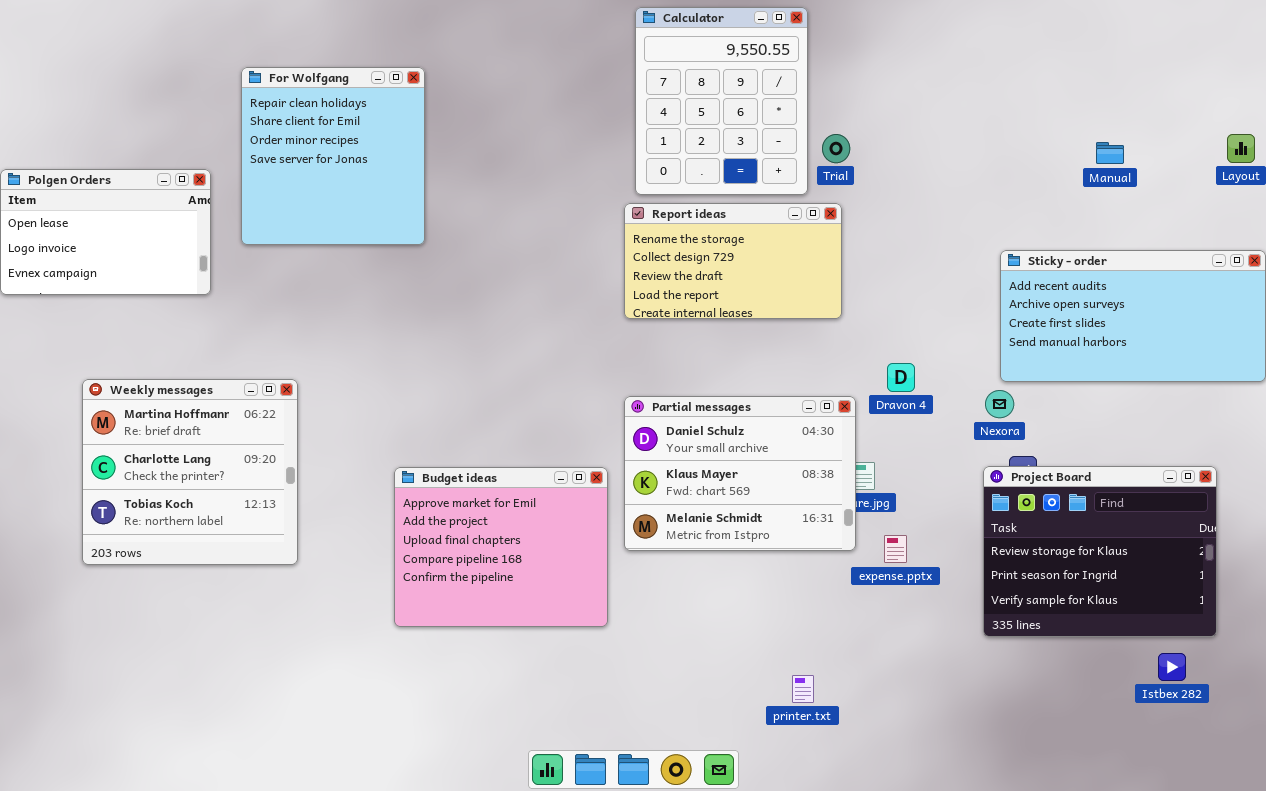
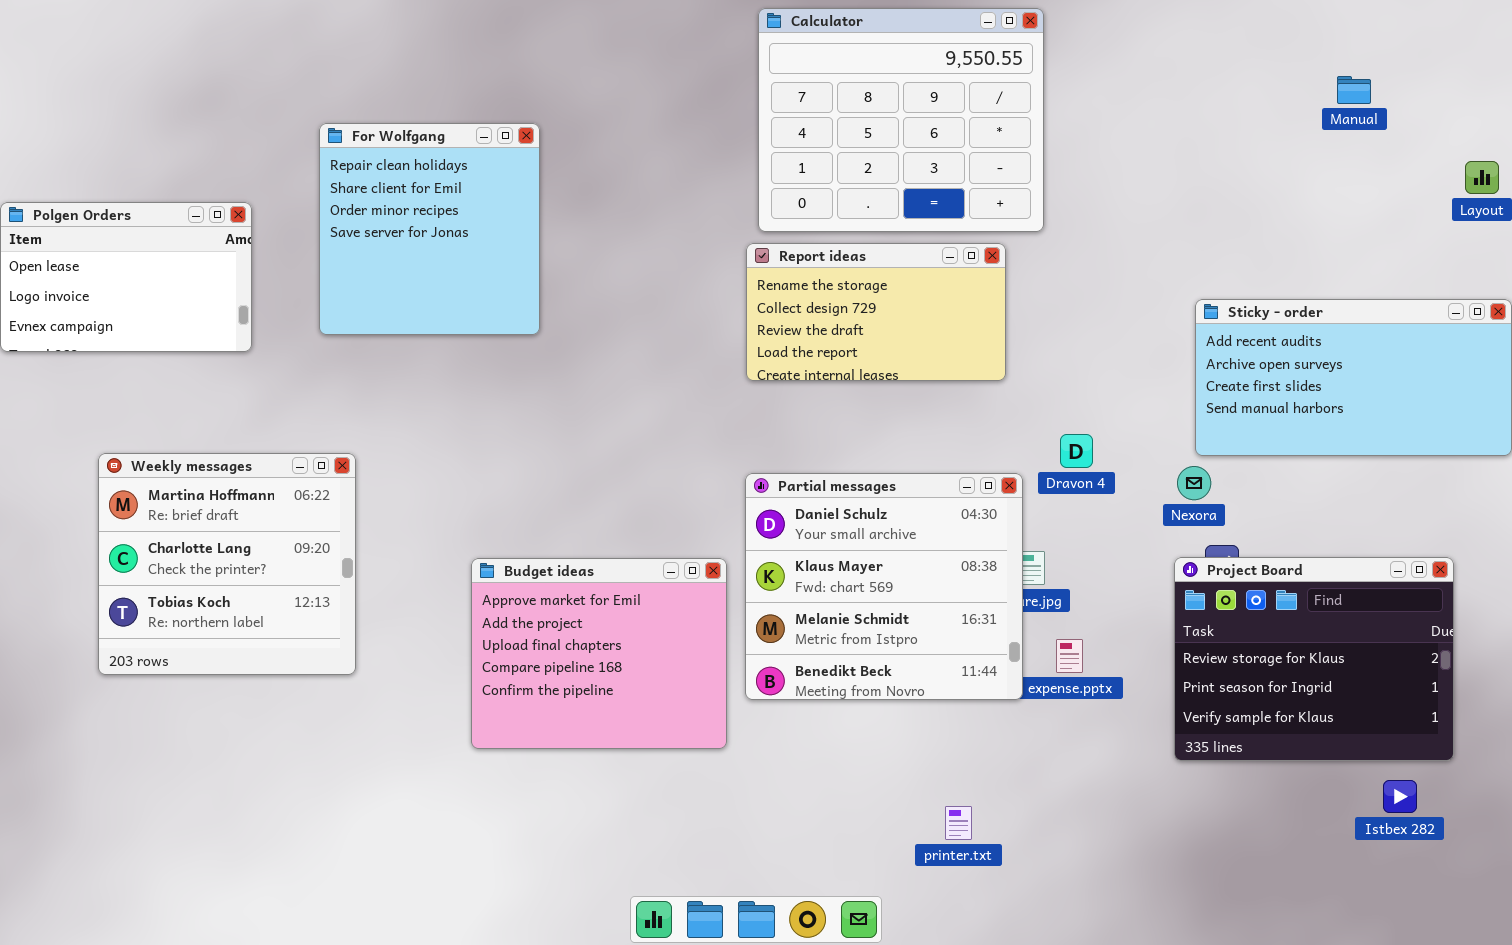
Calculator: [635,7,808,195] -> [758,8,1044,232], resized
For Wolfgang: [241,67,425,245] -> [319,123,540,335], moved
Manual: [1096,142,1124,164] -> [1337,76,1371,104], moved
Partial messages: [624,396,856,551] -> [745,473,1023,700], resized

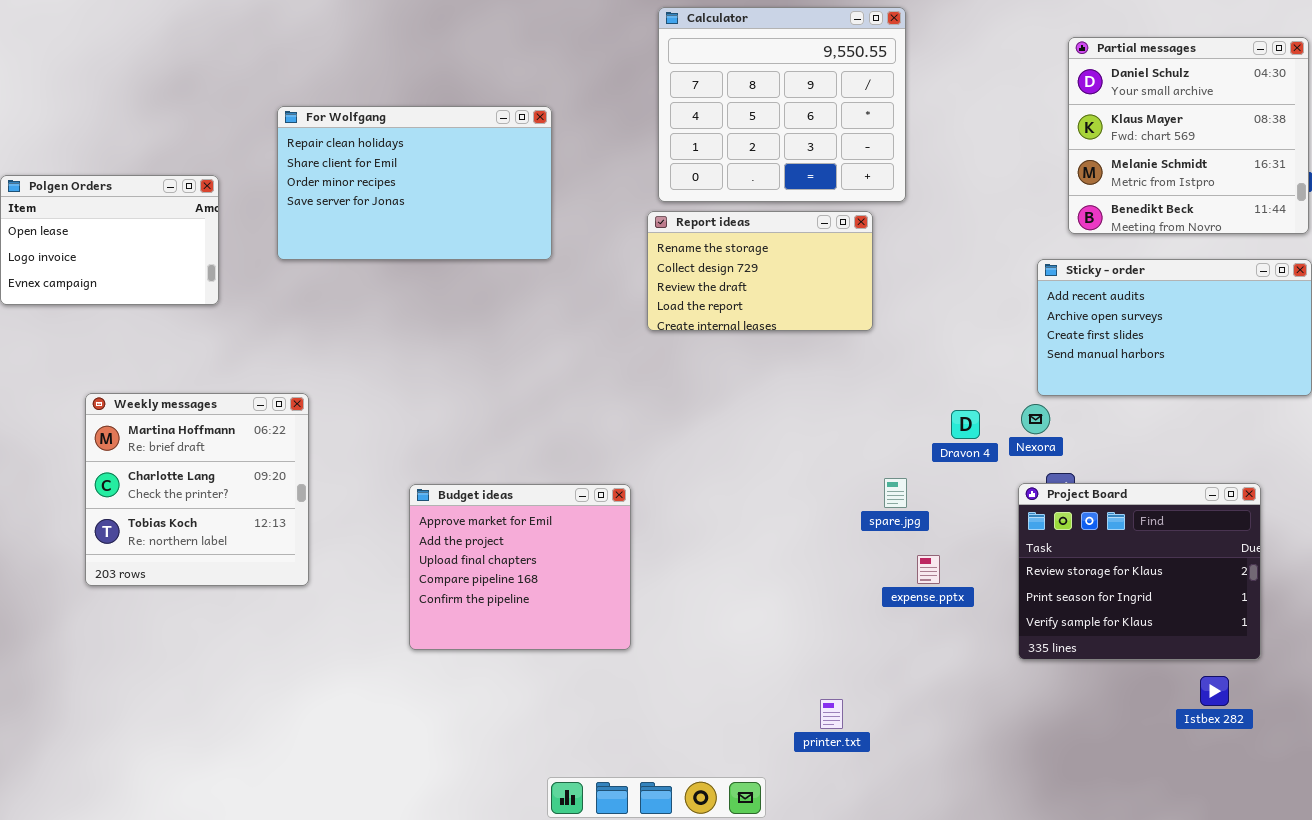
For Wolfgang: [319,123,540,335] -> [277,106,552,260], resized
Dravon 4: [1060,434,1093,468] -> [951,410,980,439], moved
Partial messages: [745,473,1023,700] -> [1068,37,1309,234], moved

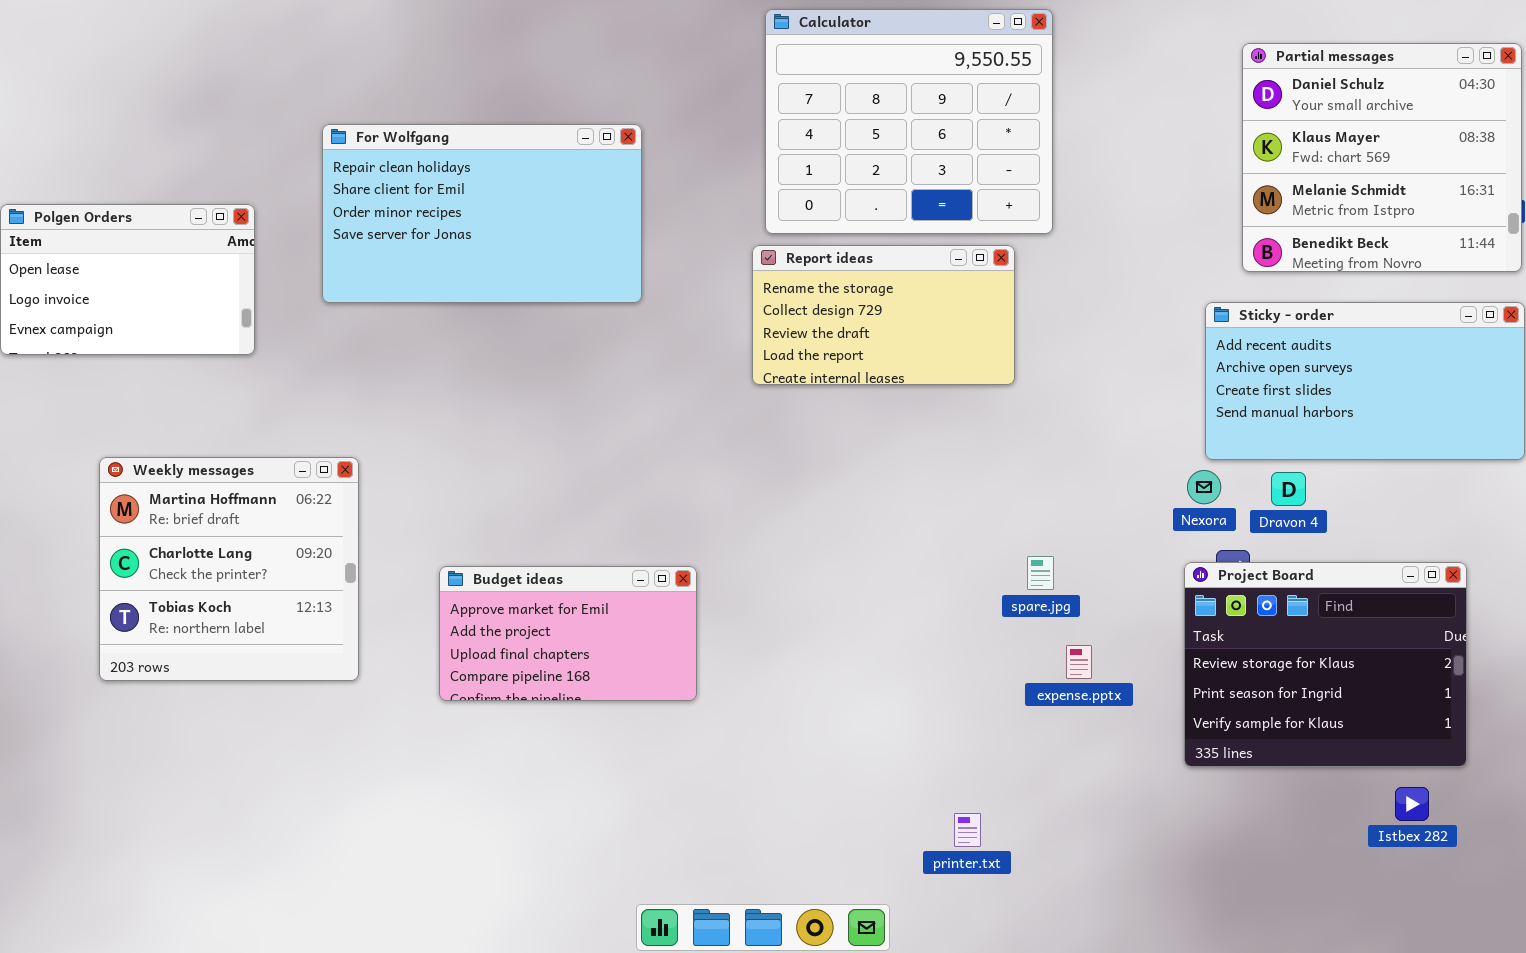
Dravon 4: [951,410,980,439] -> [1271,472,1306,506], moved
Budget ideas: [409,484,631,650] -> [439,566,697,701], moved, resized

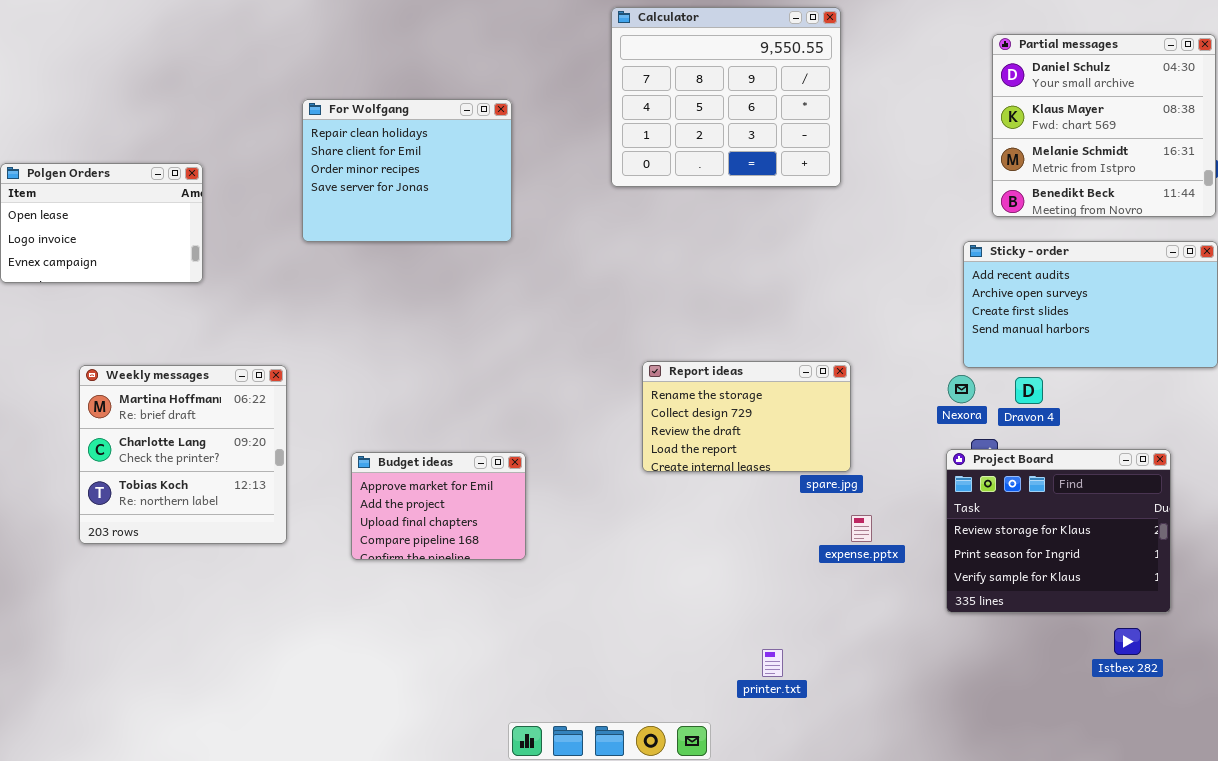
For Wolfgang: [322,124,642,303] -> [302,99,512,242], resized
Report ideas: [752,245,1015,385] -> [642,361,851,472], moved
Budget ideas: [439,566,697,701] -> [351,452,526,560], resized

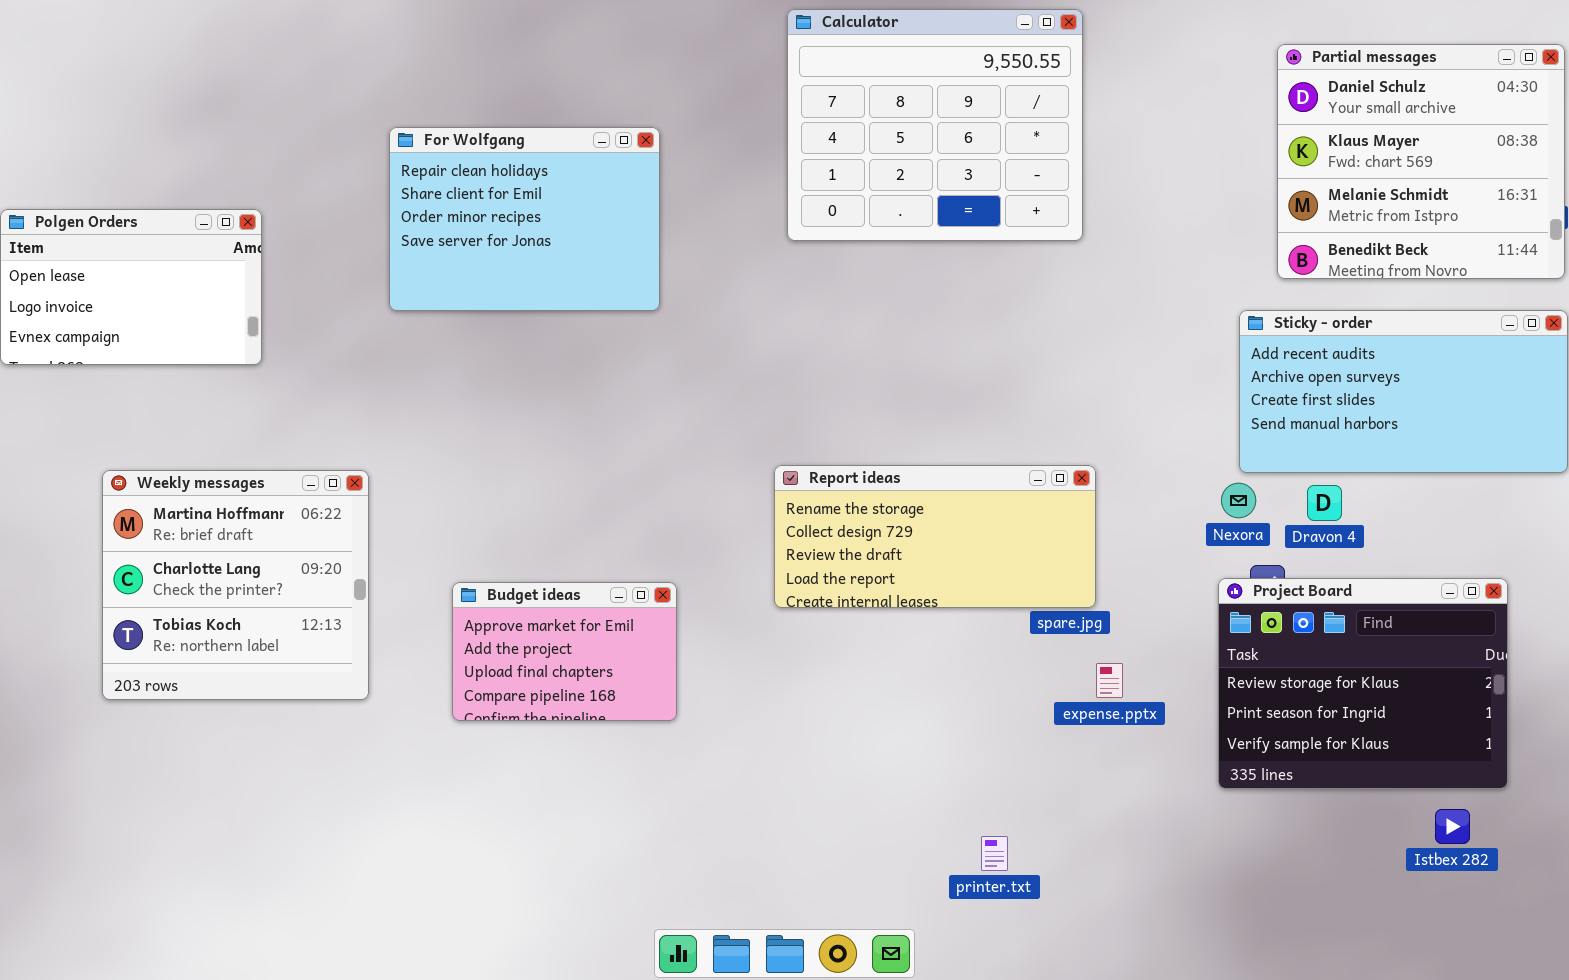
Report ideas: [642,361,851,472] -> [774,465,1096,608], resized

